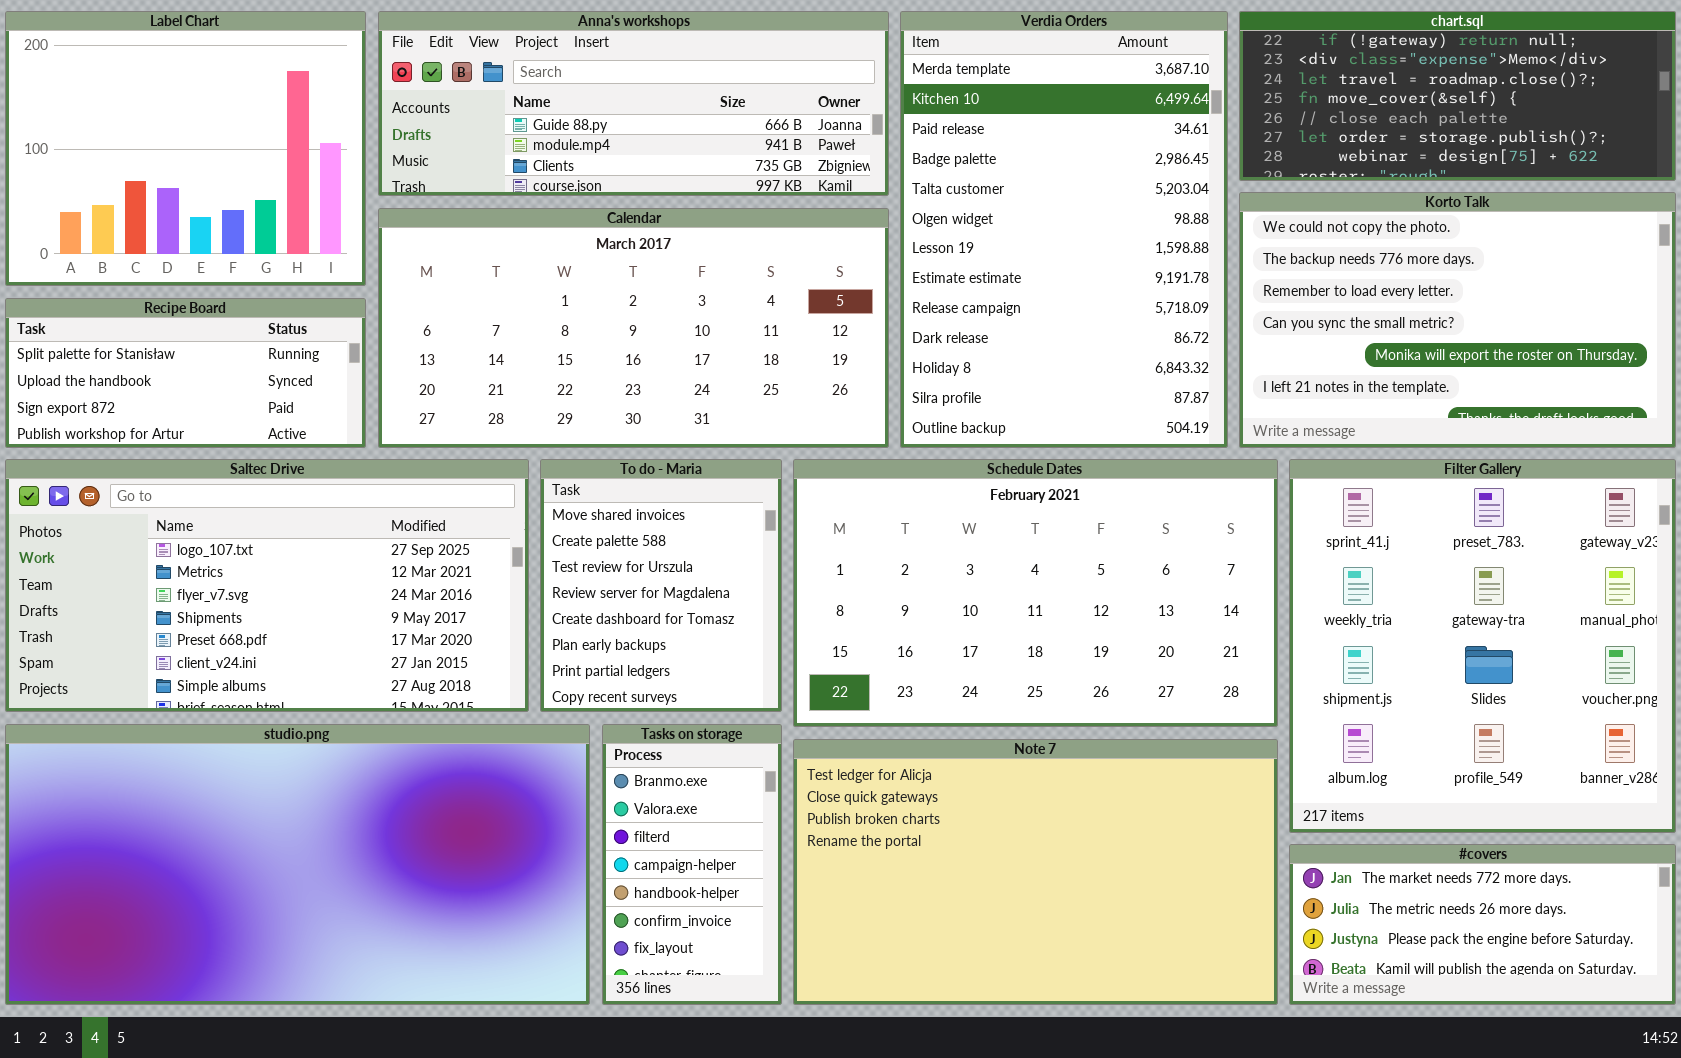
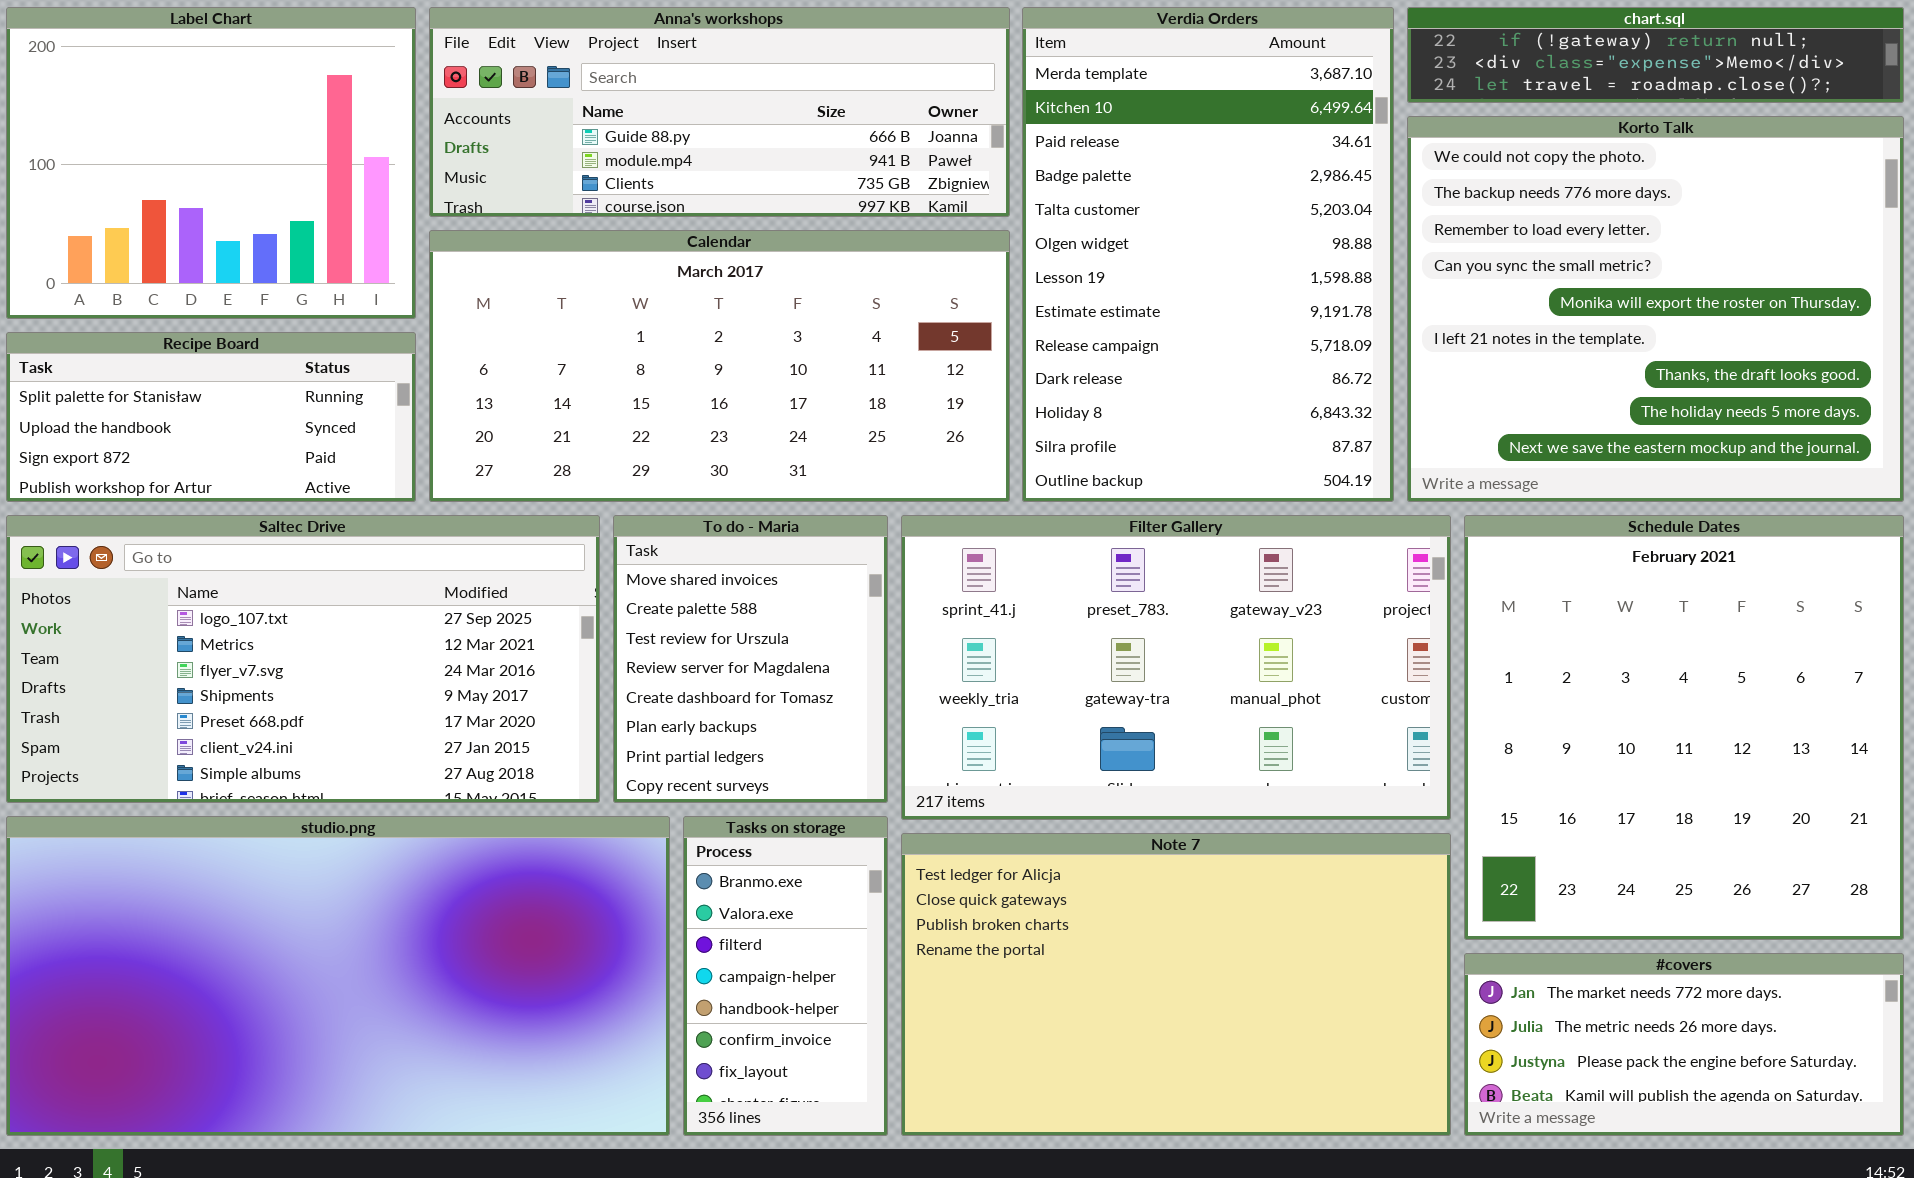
chart.sql: [1239,11,1676,181] -> [1407,7,1904,103], resized
Korto Talk: [1239,192,1676,448] -> [1407,116,1904,502], resized
Schedule Dates: [793,459,1278,727] -> [1464,515,1904,940], moved, resized
Filter Gallery: [1289,459,1676,833] -> [901,515,1451,820], moved, resized

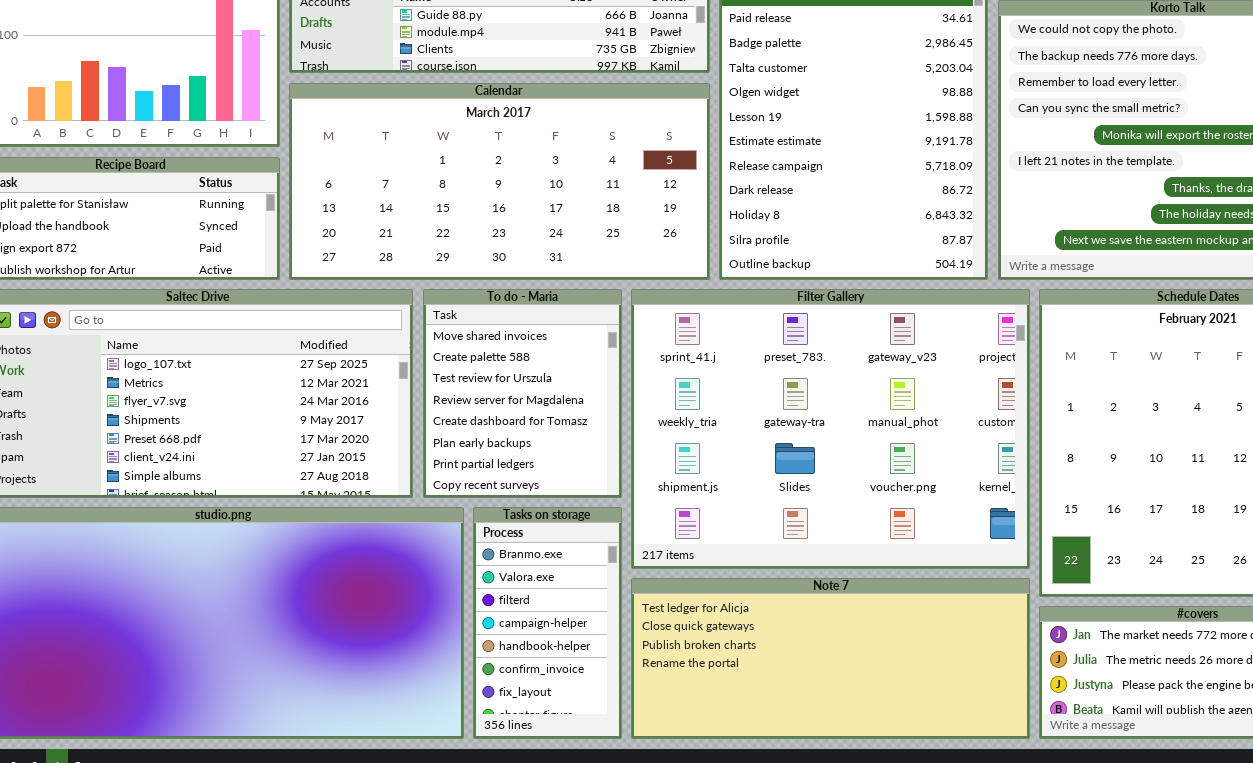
Filter Gallery: [901,515,1451,820] -> [631,289,1030,569], resized
Note 7: [901,833,1451,1136] -> [631,578,1030,739], resized

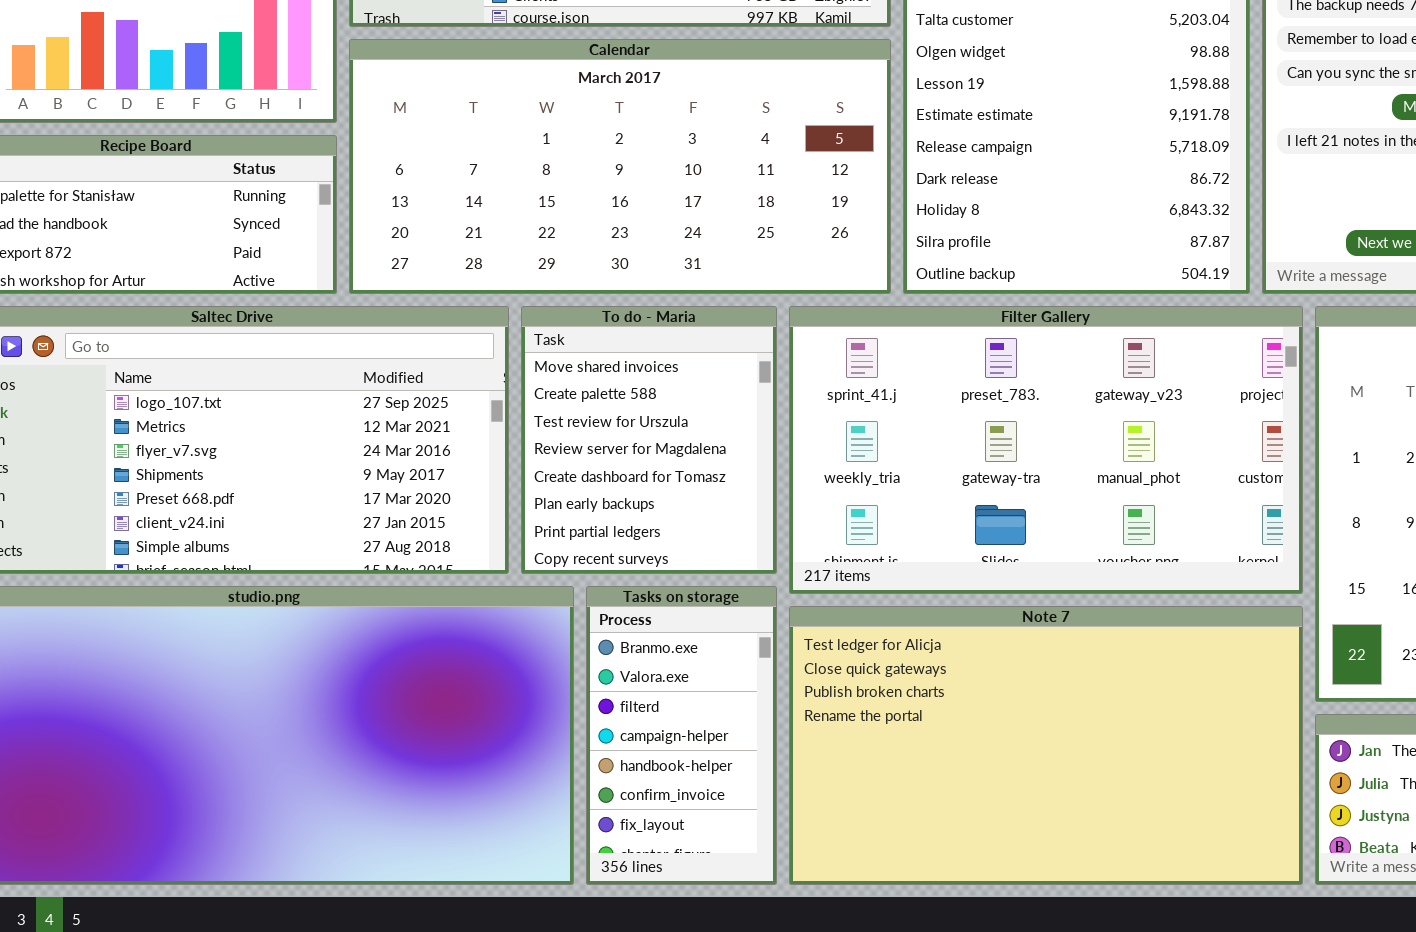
Filter Gallery: [631,289,1030,569] -> [789,306,1303,594], resized
Note 7: [631,578,1030,739] -> [789,606,1303,885], resized

